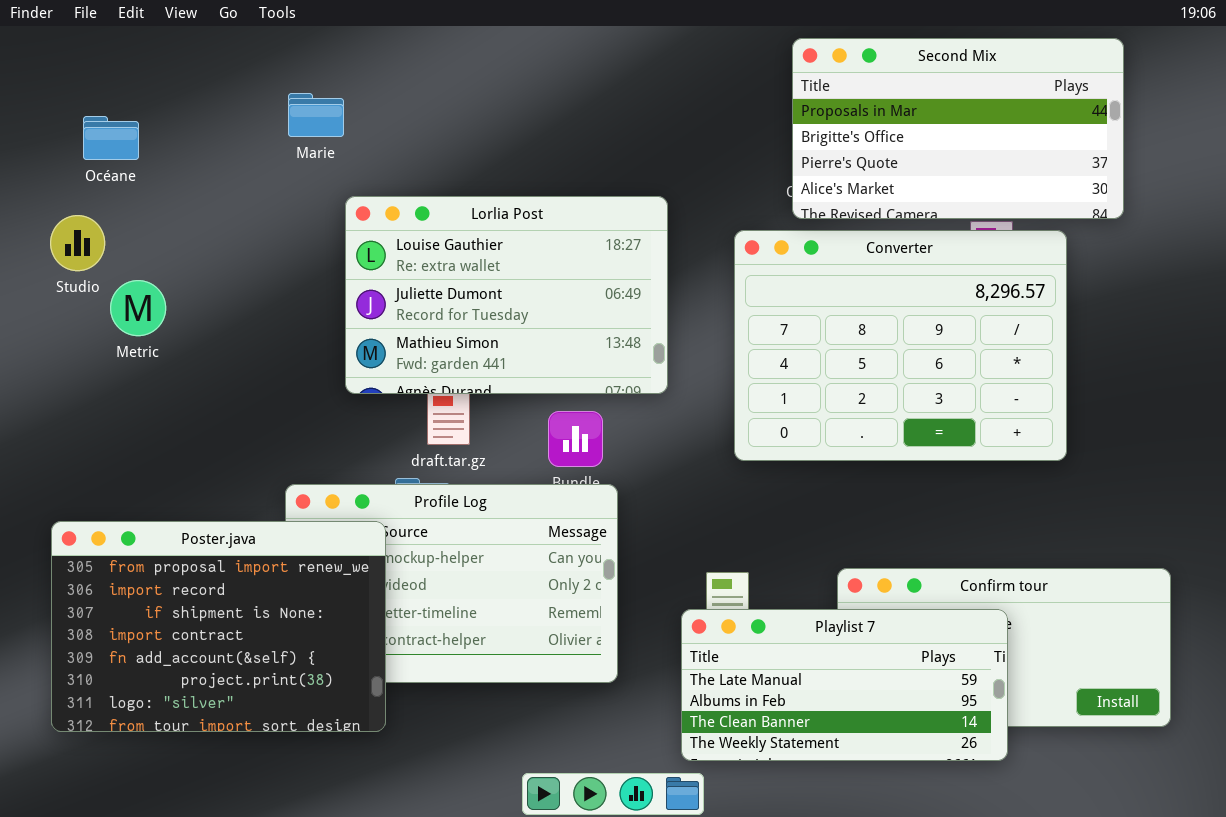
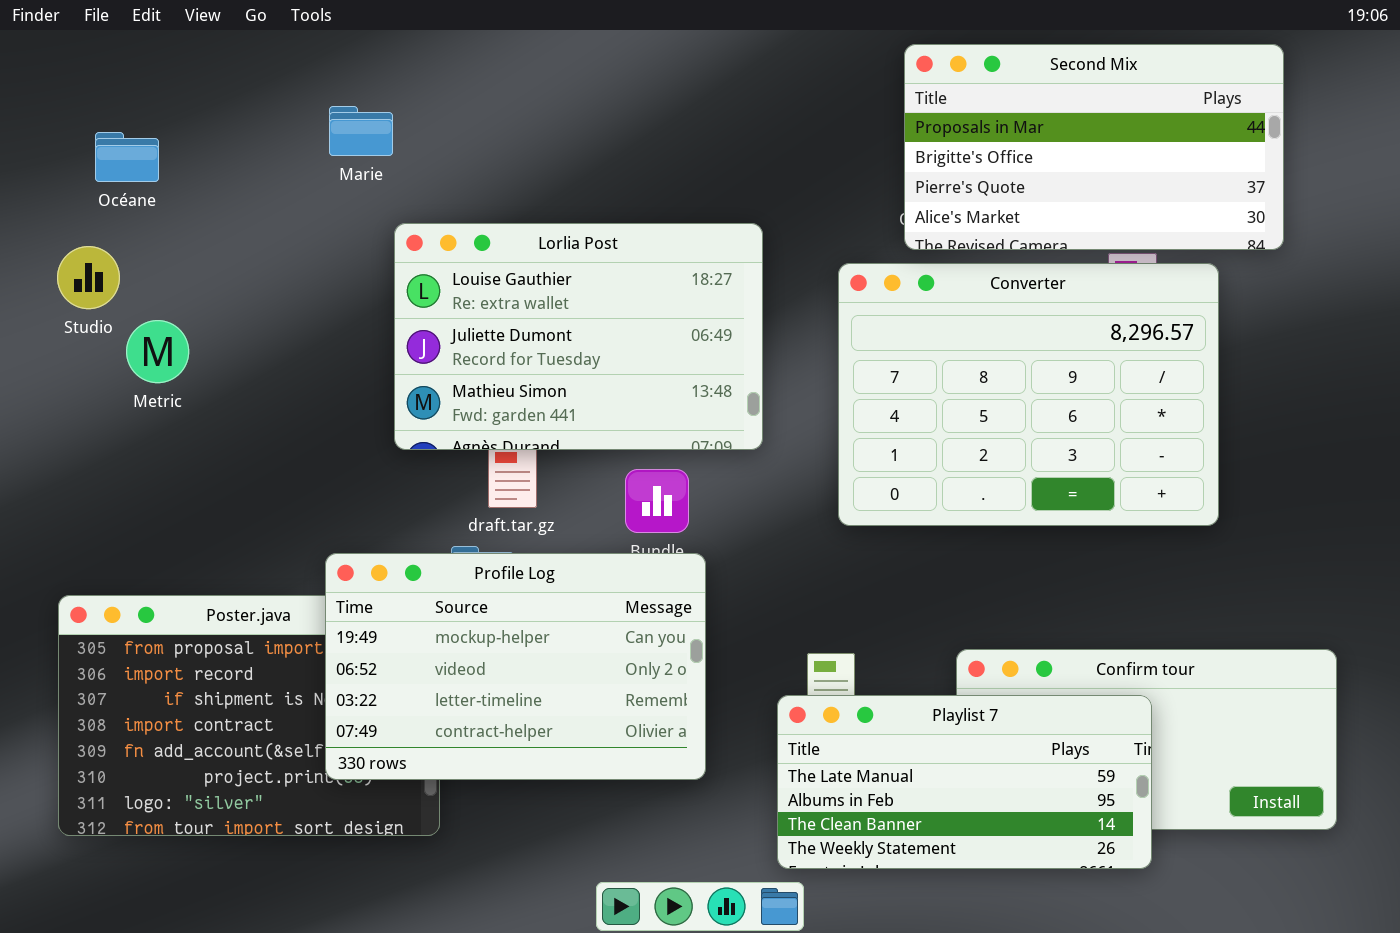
Profile Log: [285,484,618,683] -> [325,553,706,780], raised

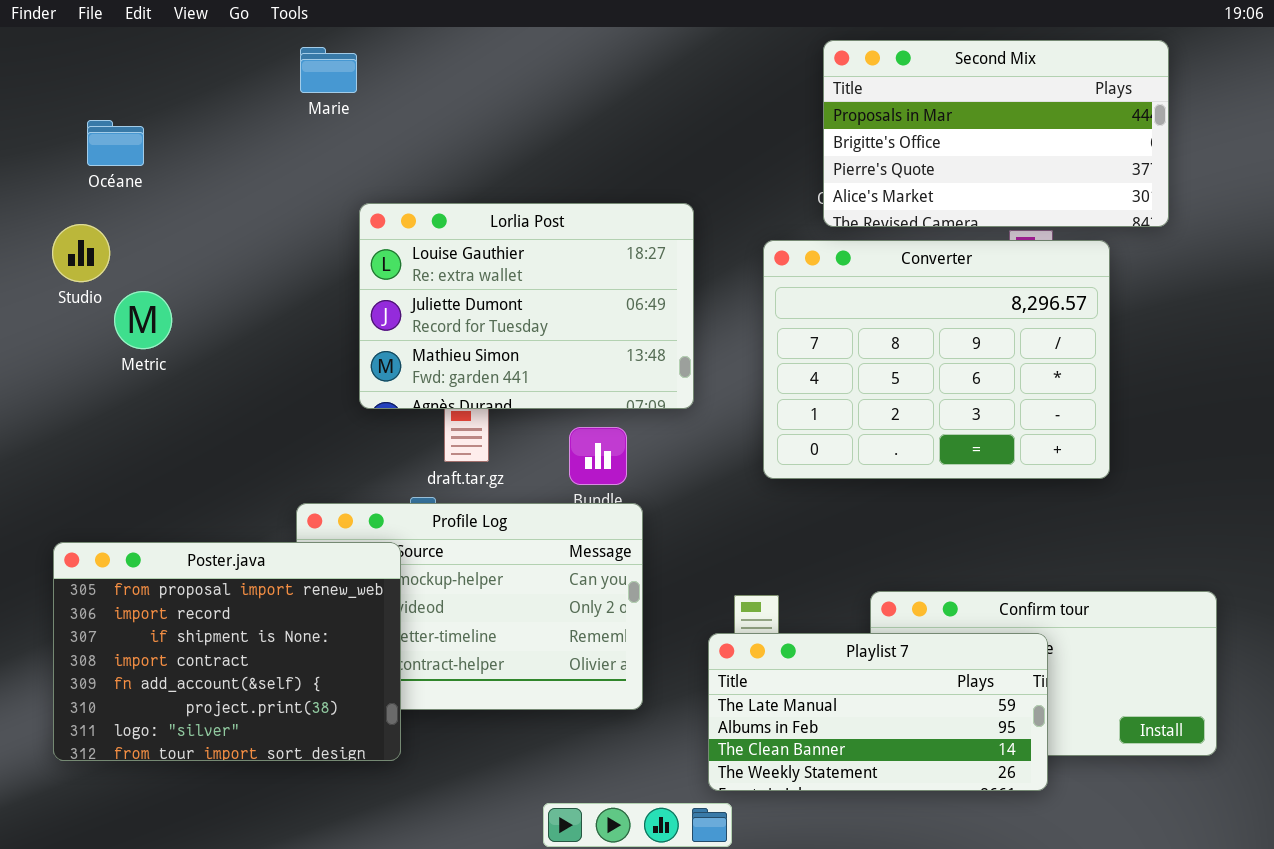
Marie: [329,106,393,156] -> [300,47,357,93], moved
Poster.java: [58,595,440,836] -> [53,542,401,761], raised

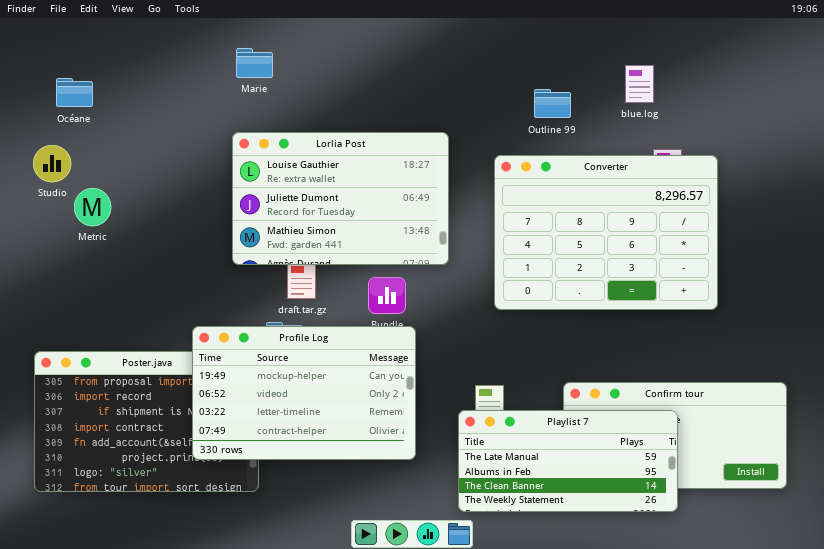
Second Mix: [823,40,1169,227] -> none, closed
Marie: [300,47,357,93] -> [236,48,273,78], moved
Profile Log: [296,503,643,710] -> [192,326,416,460], raised

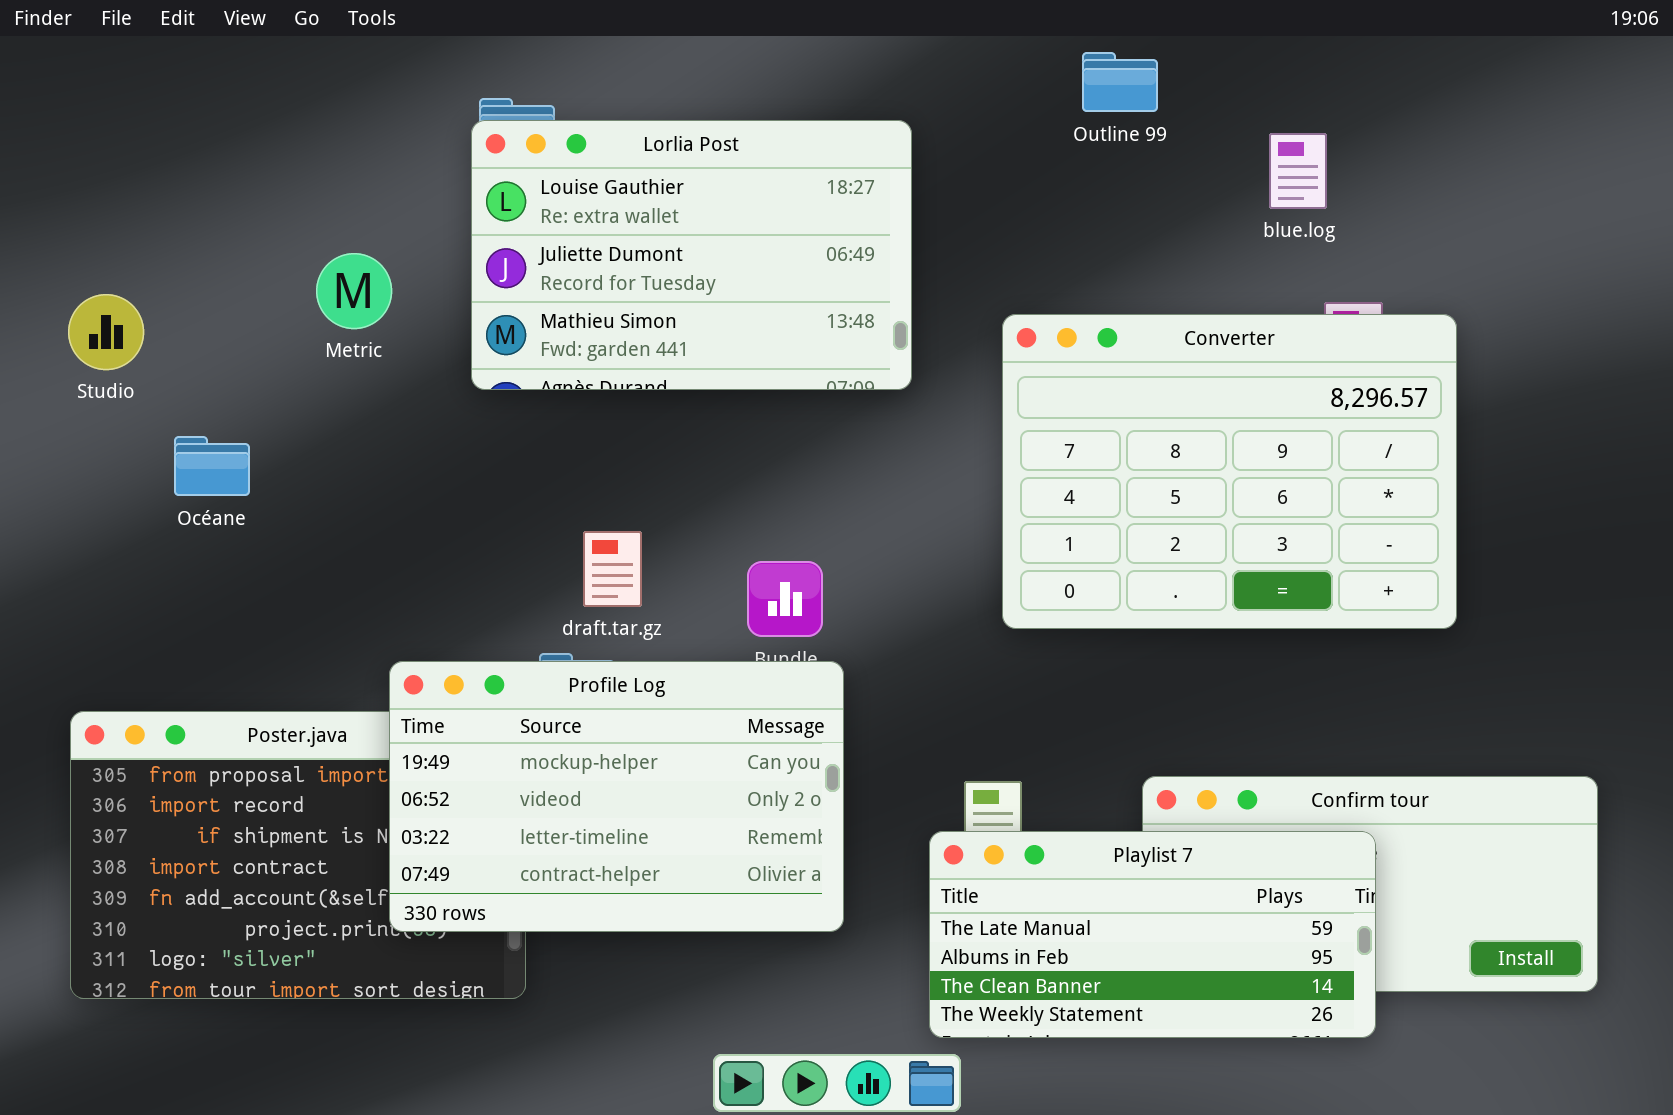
Océane: [56,78,93,107] -> [174,436,250,496], moved
Outline 99: [534,89,571,118] -> [1082,52,1158,112], moved
Lorlia Post: [232,132,449,265] -> [471,120,912,390], moved
Metric: [74,188,111,226] -> [316,253,392,329], moved

